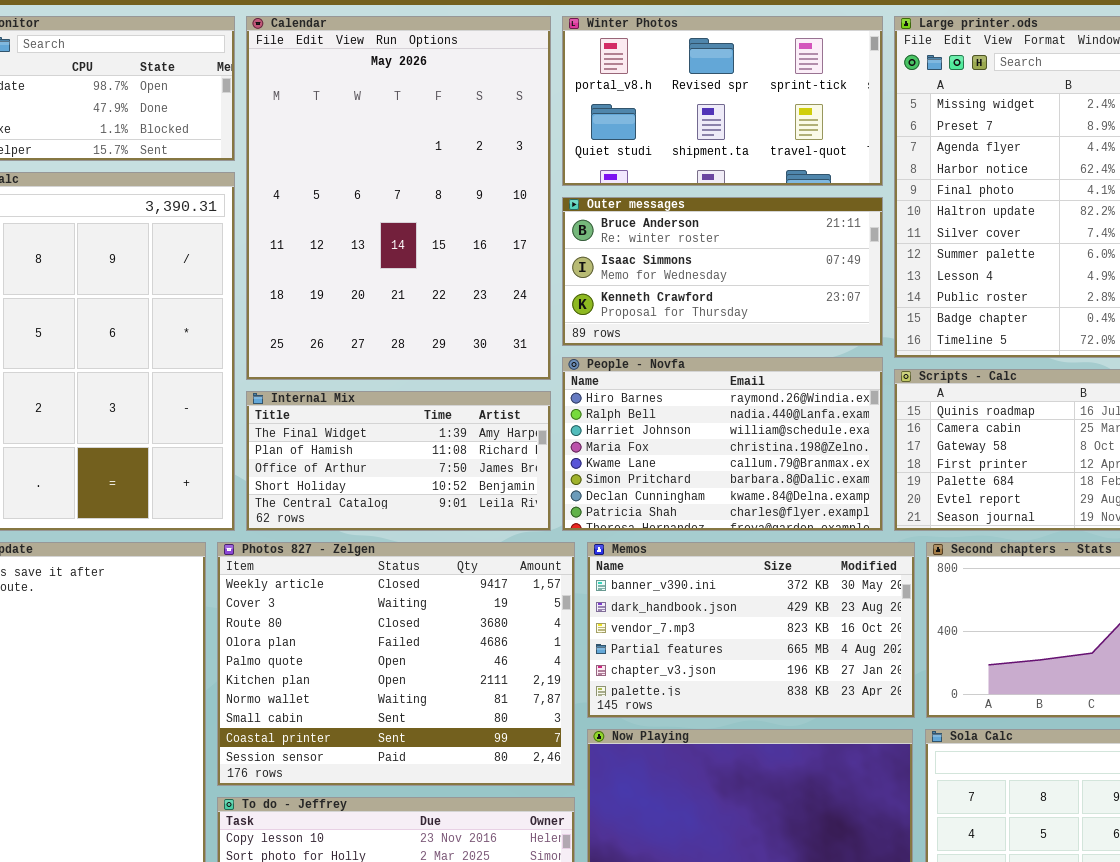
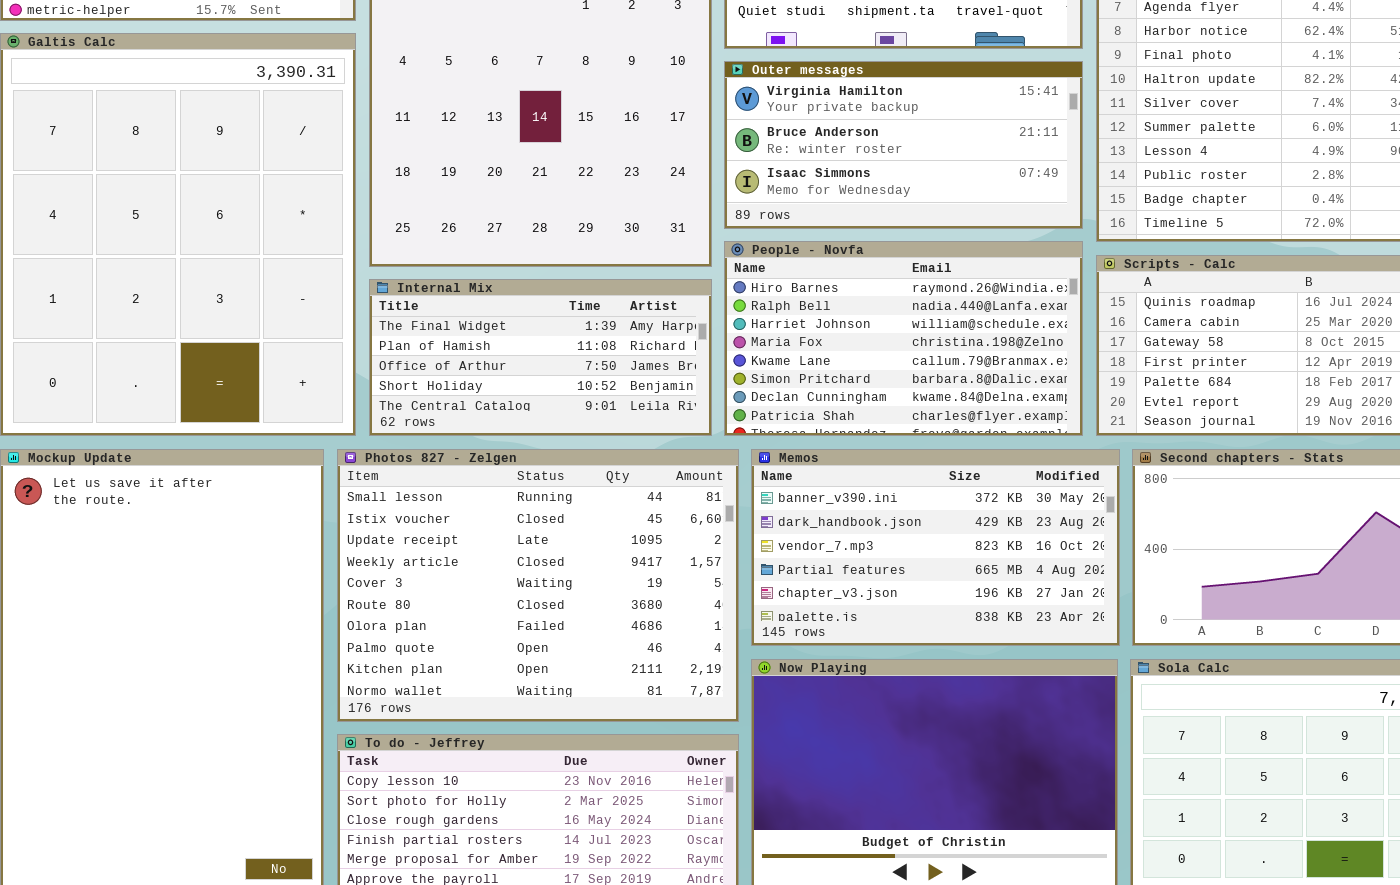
Outer messages: [562,197,883,346] -> [724,61,1083,229], scrolled up 1 row
Photos 827 - Zelgen: [217,542,575,786] -> [337,449,739,722], scrolled up 3 rows

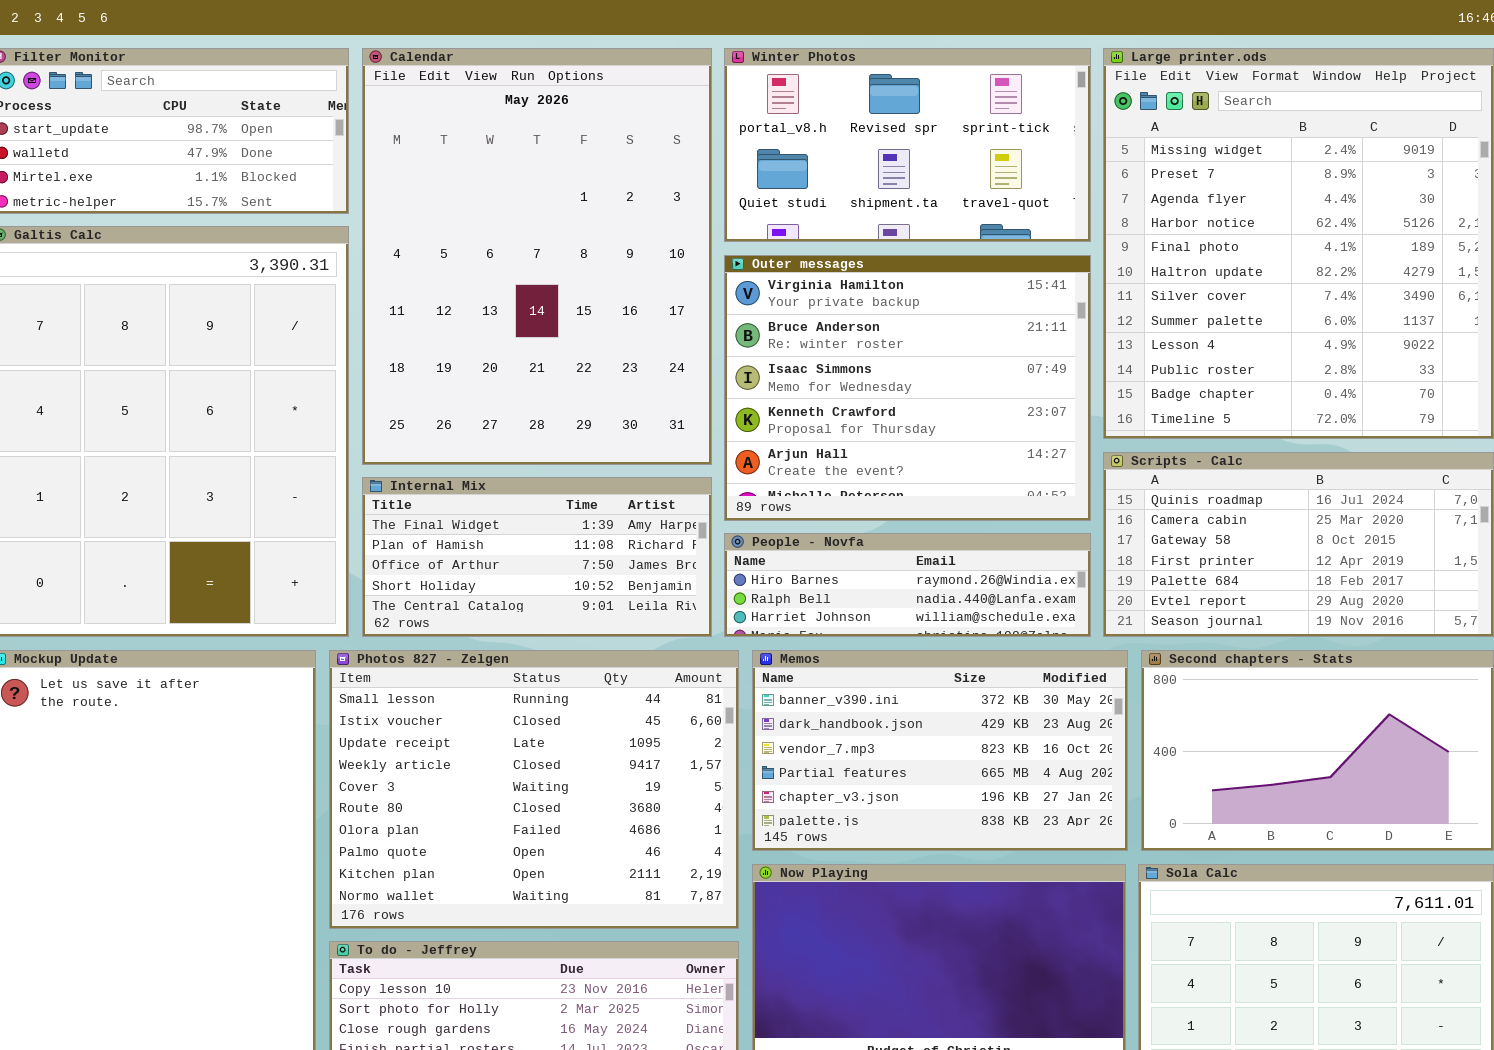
Outer messages: [724,61,1083,229] -> [724,255,1091,521], resized
People - Novfa: [724,241,1083,436] -> [724,533,1091,637], resized

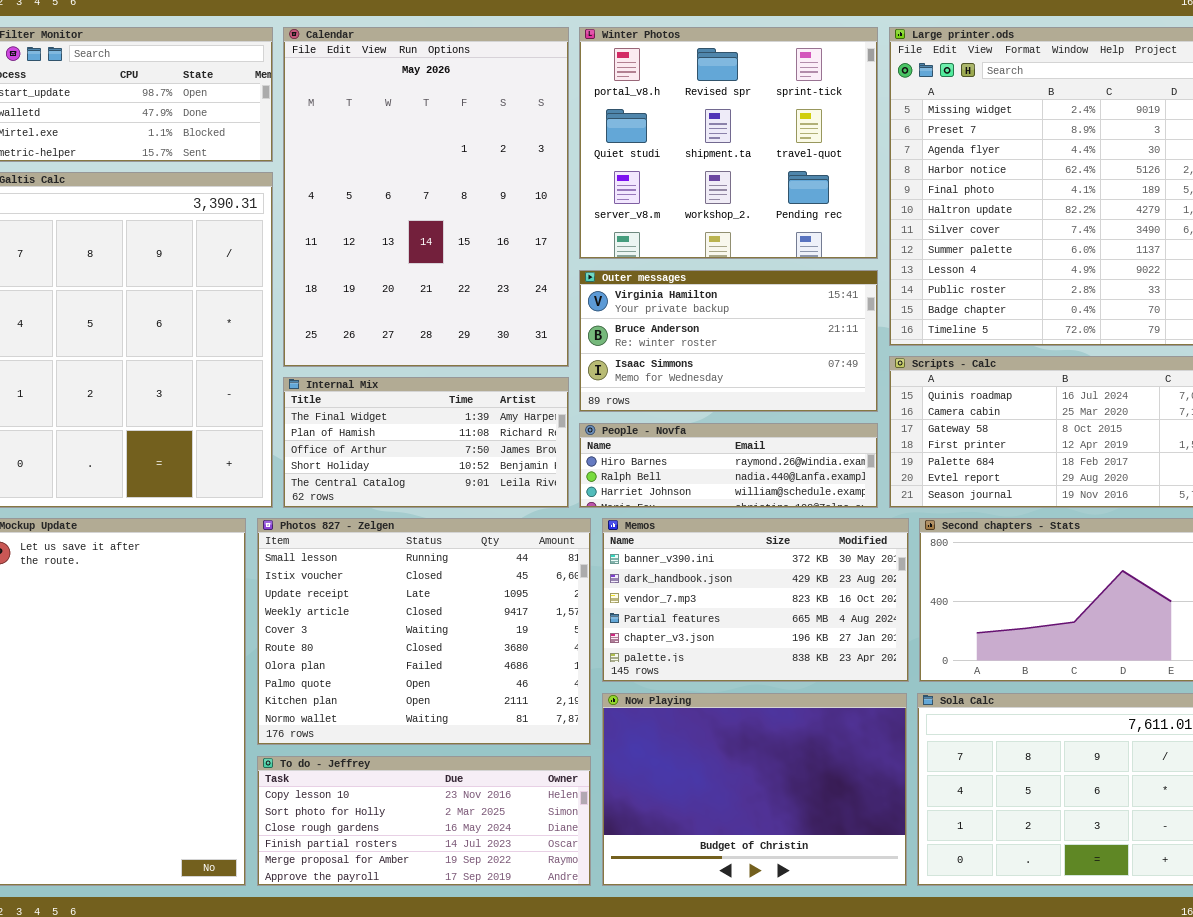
Winter Photos: [724,48,1091,242] -> [579,27,878,259], resized
Outer messages: [724,255,1091,521] -> [579,270,878,412], resized

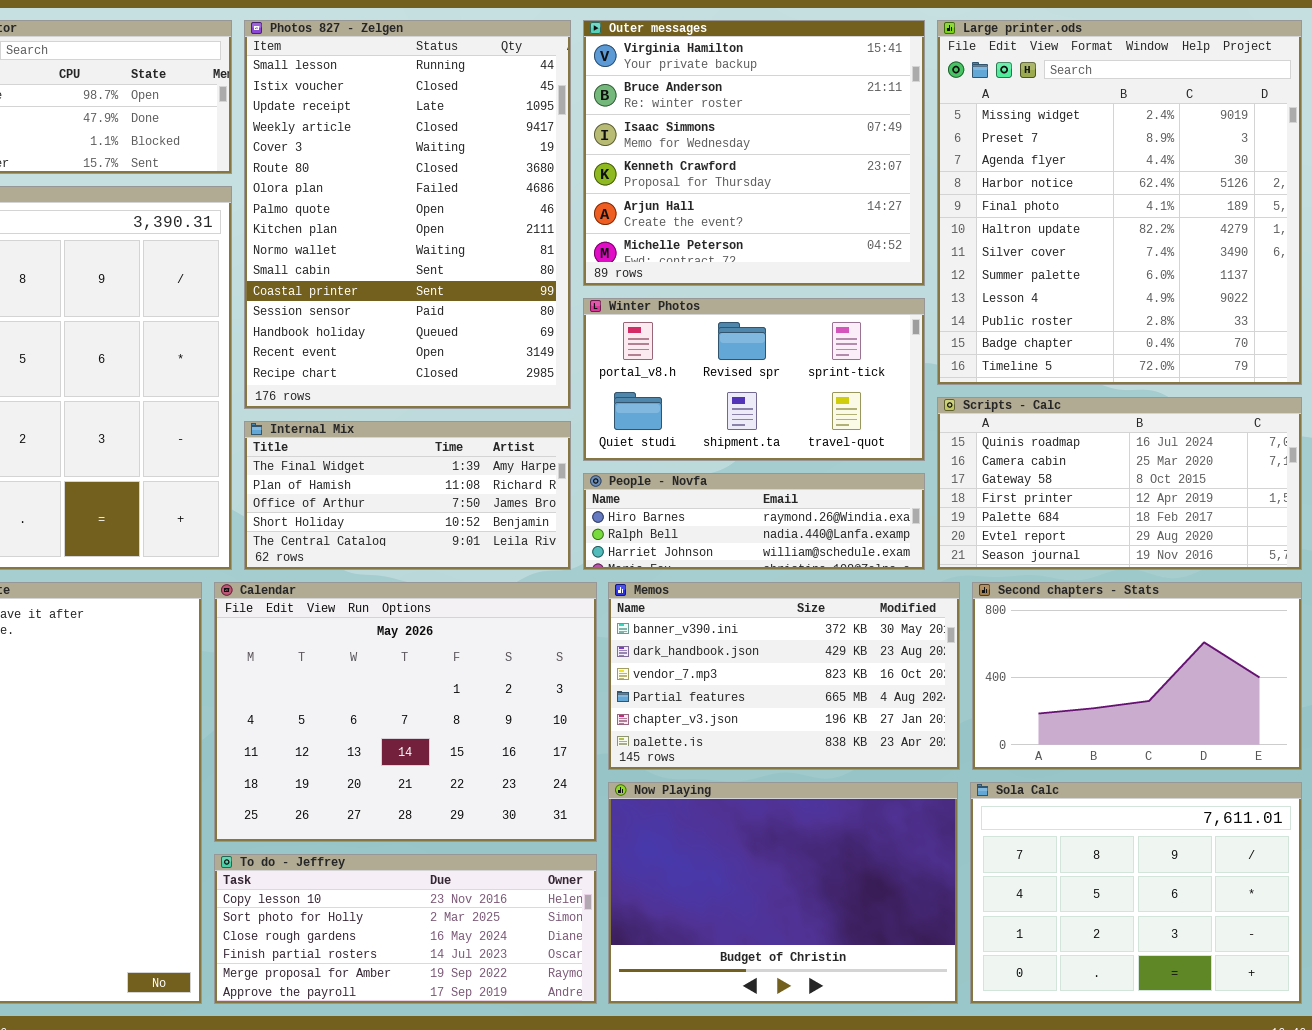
Calendar: [283,27,569,367] -> [214,582,597,842], moved, resized
Winter Photos: [579,27,878,259] -> [583,298,925,461], moved, resized
Outer messages: [579,270,878,412] -> [583,20,925,286], moved, resized
Photos 827 - Zelgen: [257,518,591,745] -> [244,20,571,409], moved, resized

